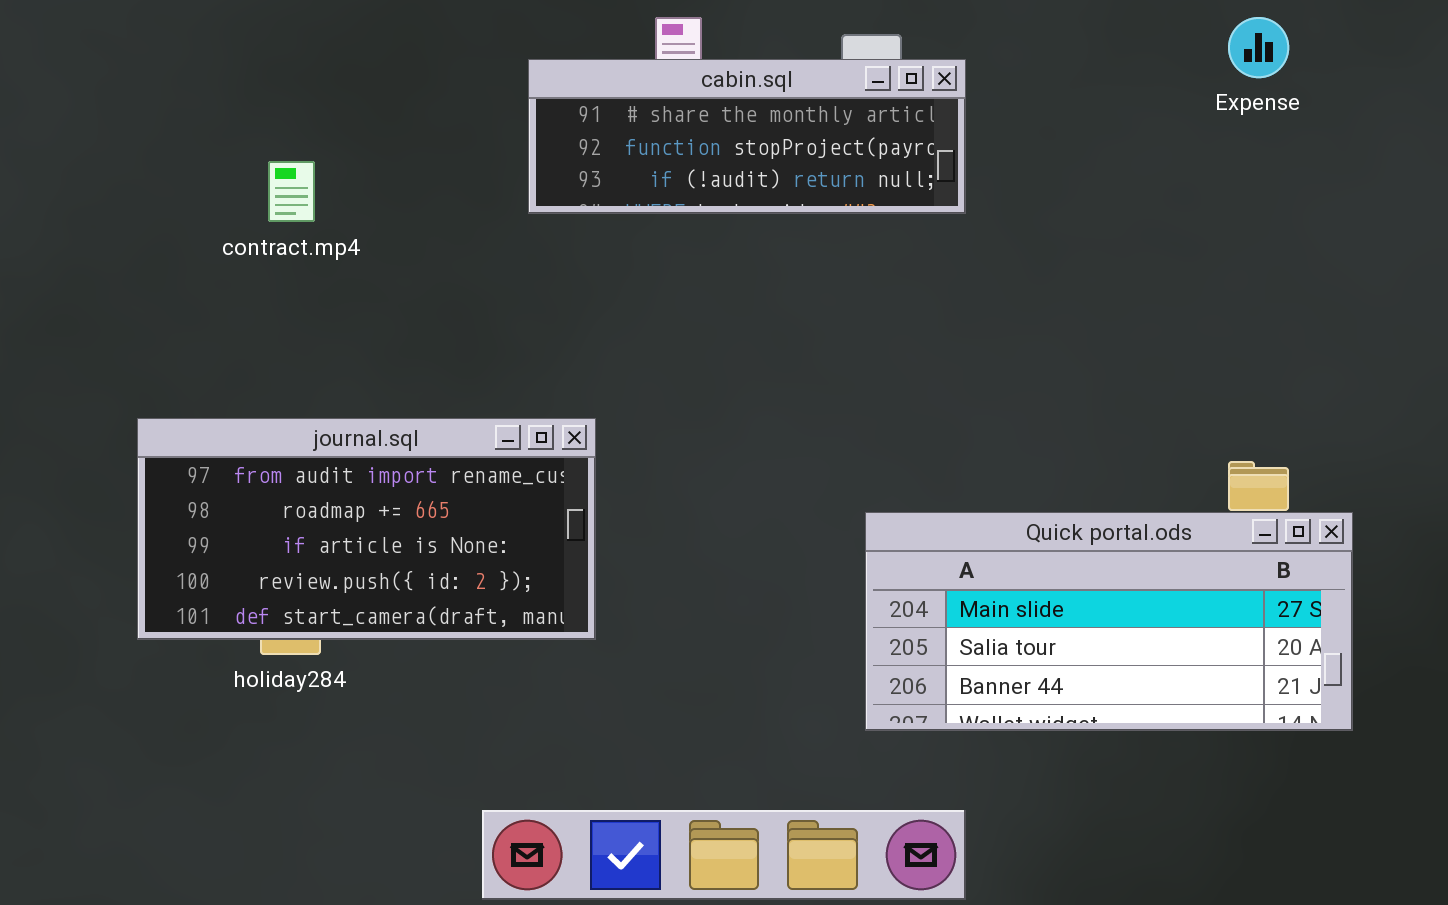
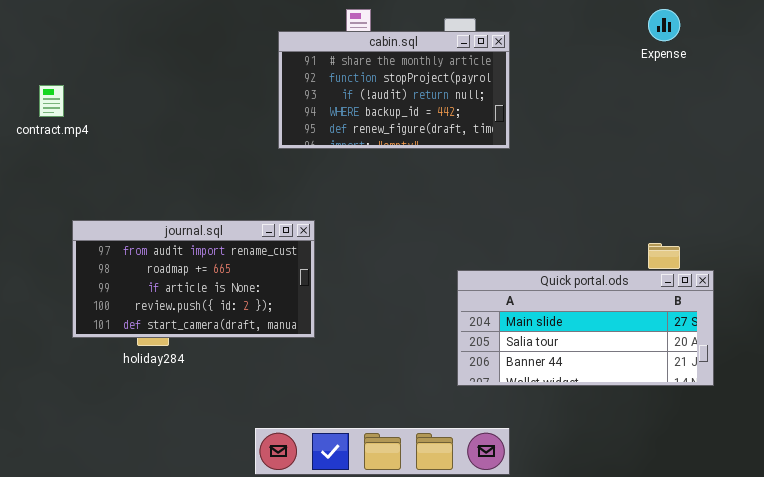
cabin.sql: [528,59,966,214] -> [278,31,510,149], resized
contract.mp4: [268,161,315,222] -> [39,85,64,117], moved

